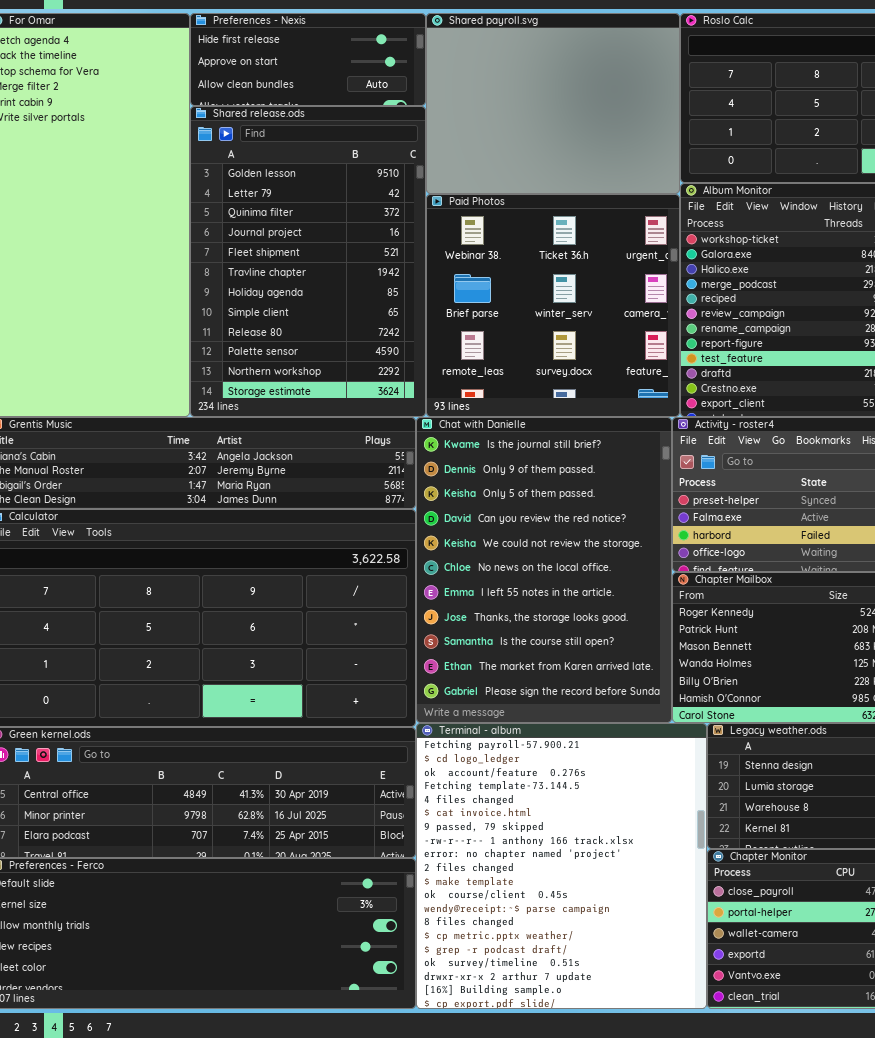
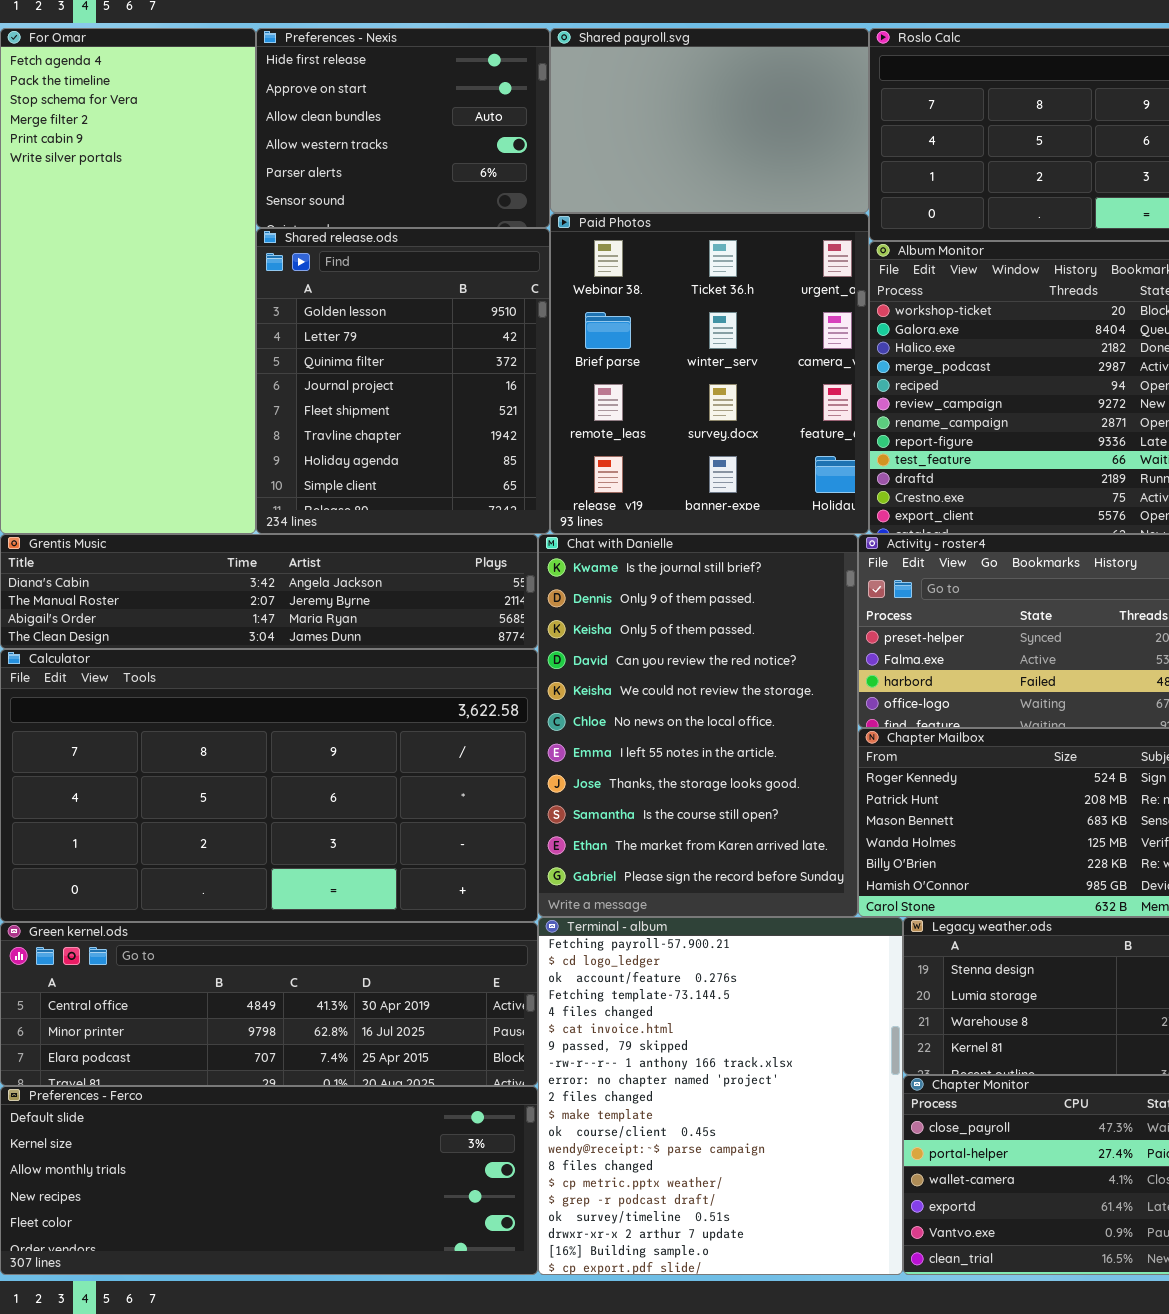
Preferences - Nexis: [190,13,426,106] -> [256,28,550,228], resized
Shared payroll.svg: [426,13,680,194] -> [550,28,869,213], resized
Shared release.ods: [190,106,426,417] -> [256,228,550,534], resized
Paid Photos: [426,194,680,417] -> [550,213,869,534], resized

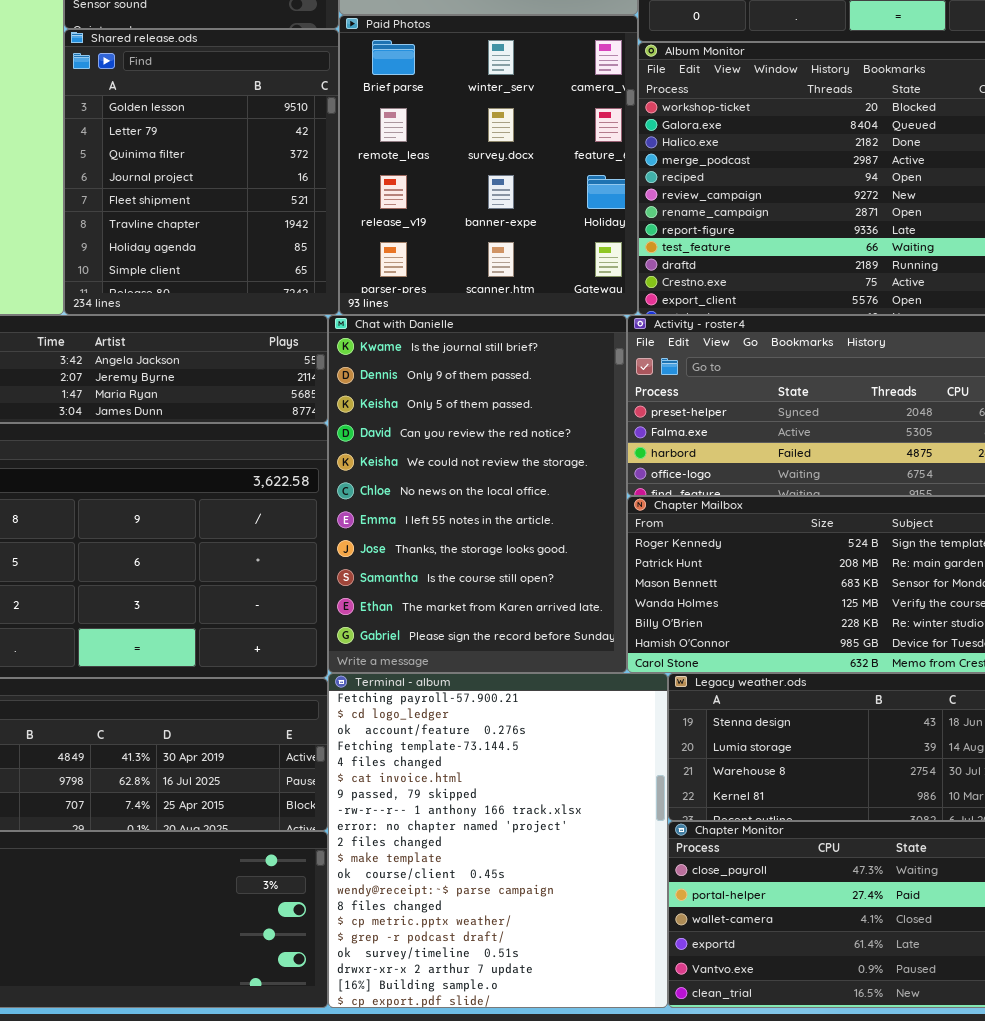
Paid Photos: [550,213,869,534] -> [339,15,638,315], scrolled down 1 row

